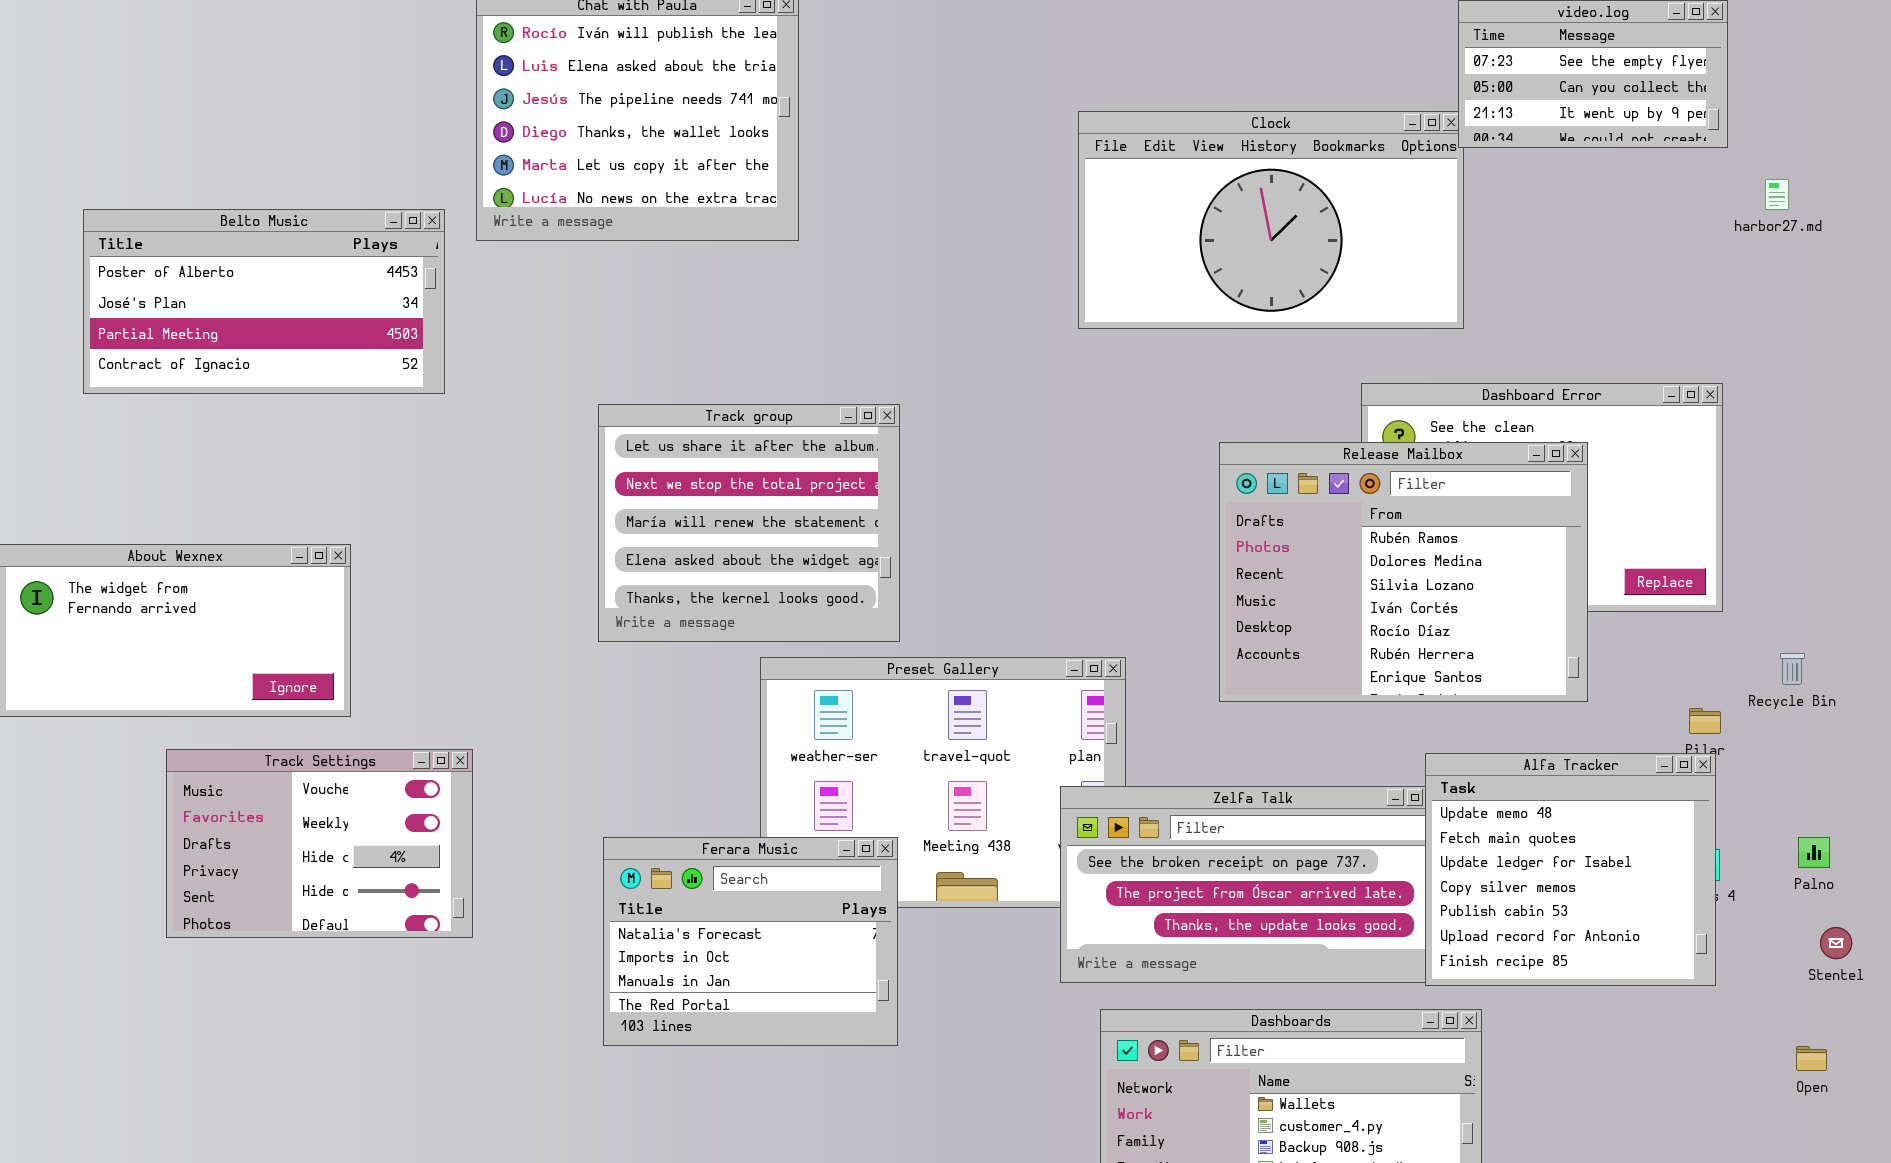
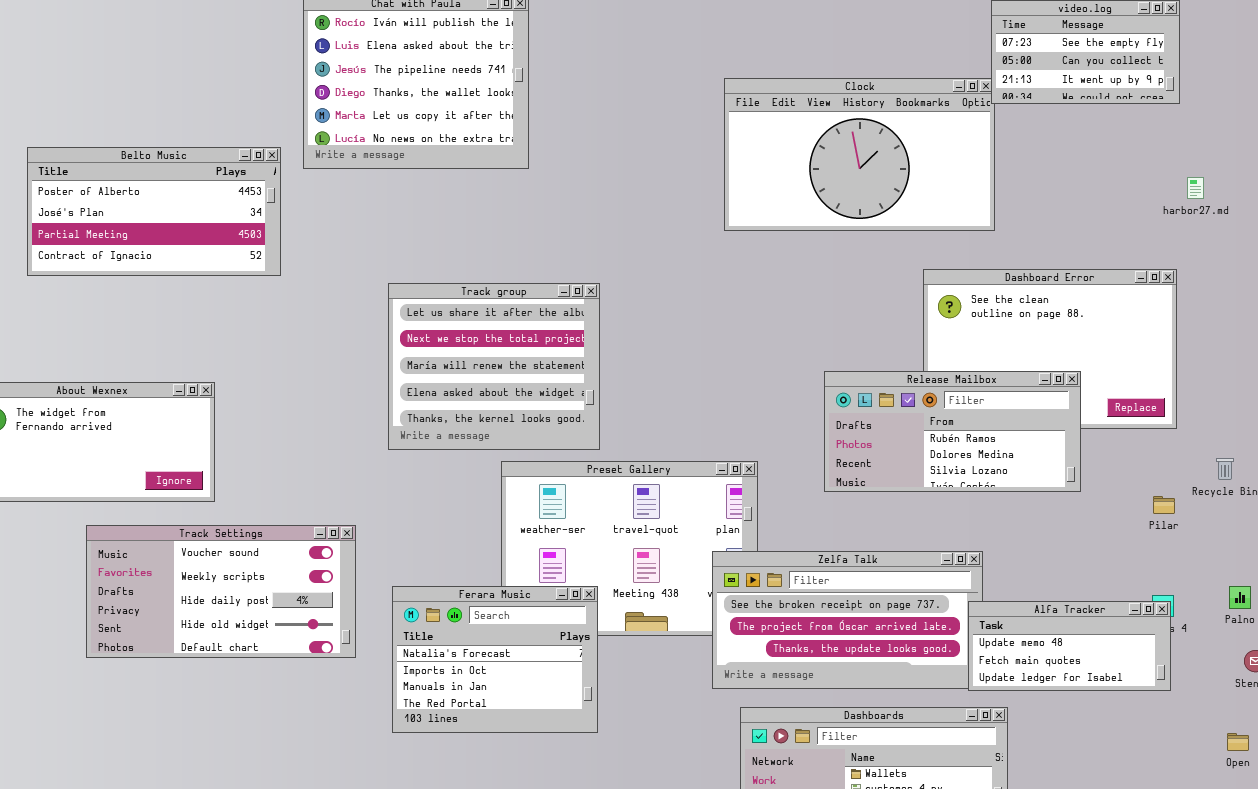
harbor27.md: [1765,179,1789,210] -> [1187,177,1204,199], moved
Release Mailbox: [1219,442,1588,702] -> [824,371,1081,492], resized
Track Settings: [166,749,473,938] -> [86,525,356,658], resized
Alfa Tracker: [1425,753,1716,986] -> [968,601,1171,691], resized

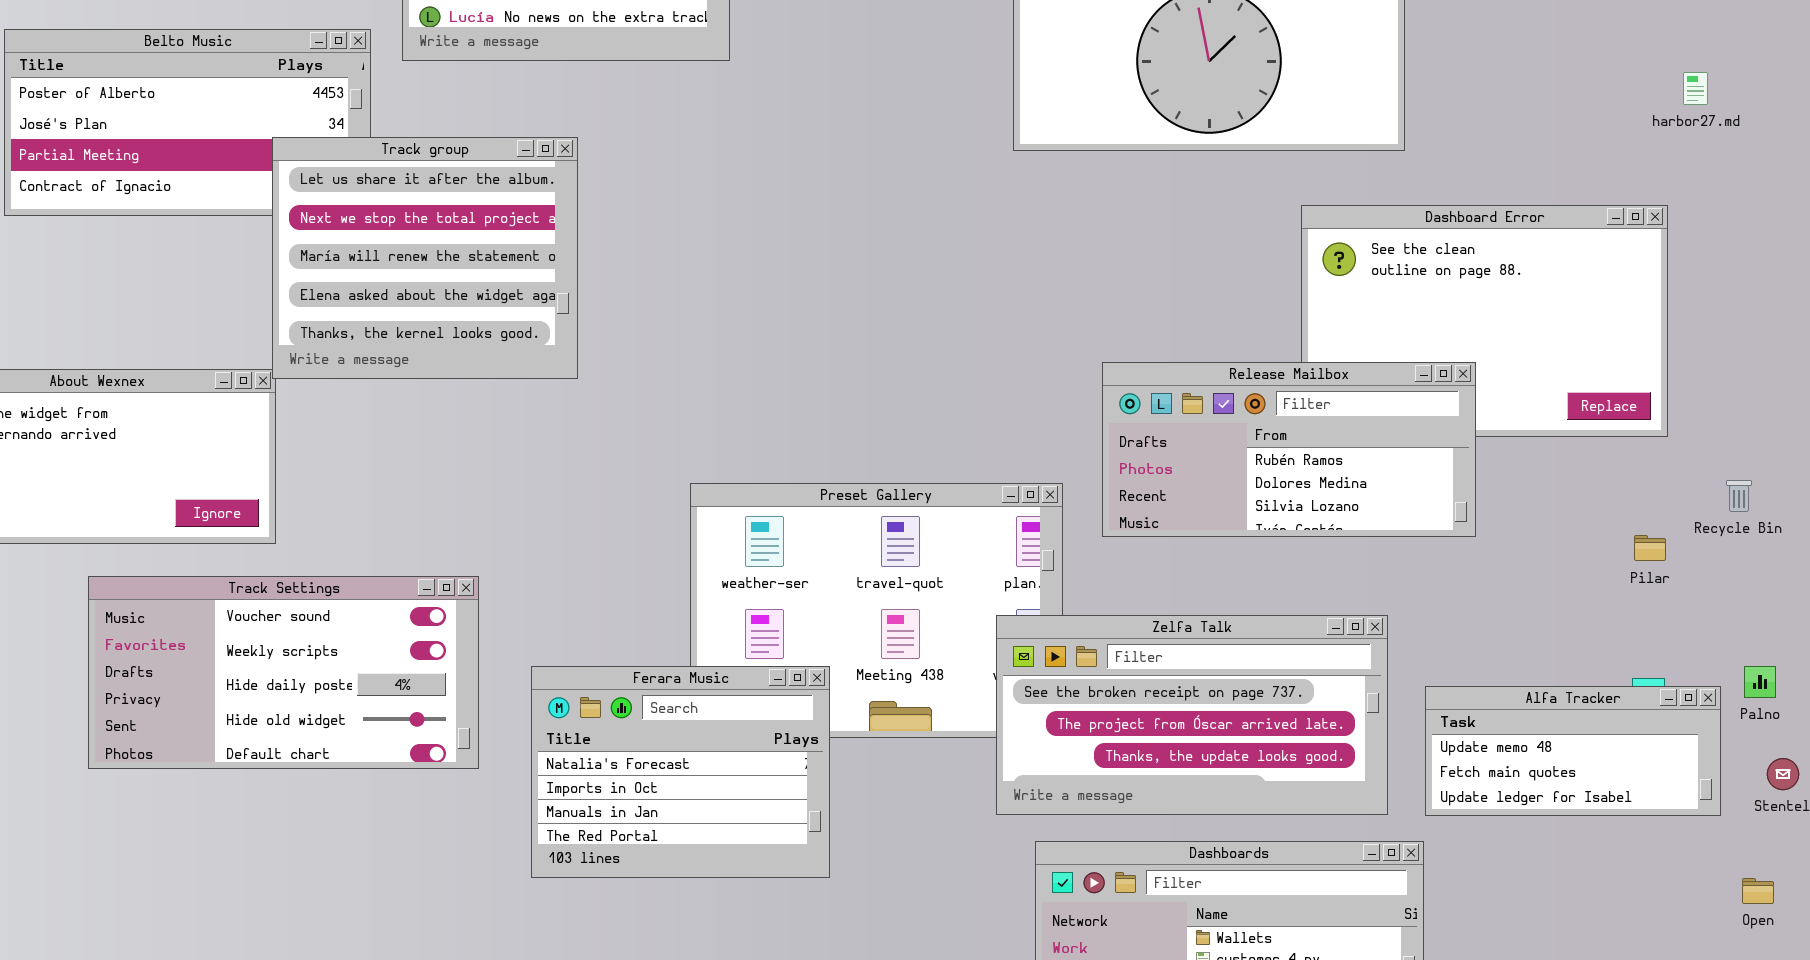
Track group: [388,283,600,450] -> [272,137,578,379], moved
Release Mailbox: [824,371,1081,492] -> [1102,362,1476,537], moved
Alfa Tracker: [968,601,1171,691] -> [1425,686,1721,816], moved

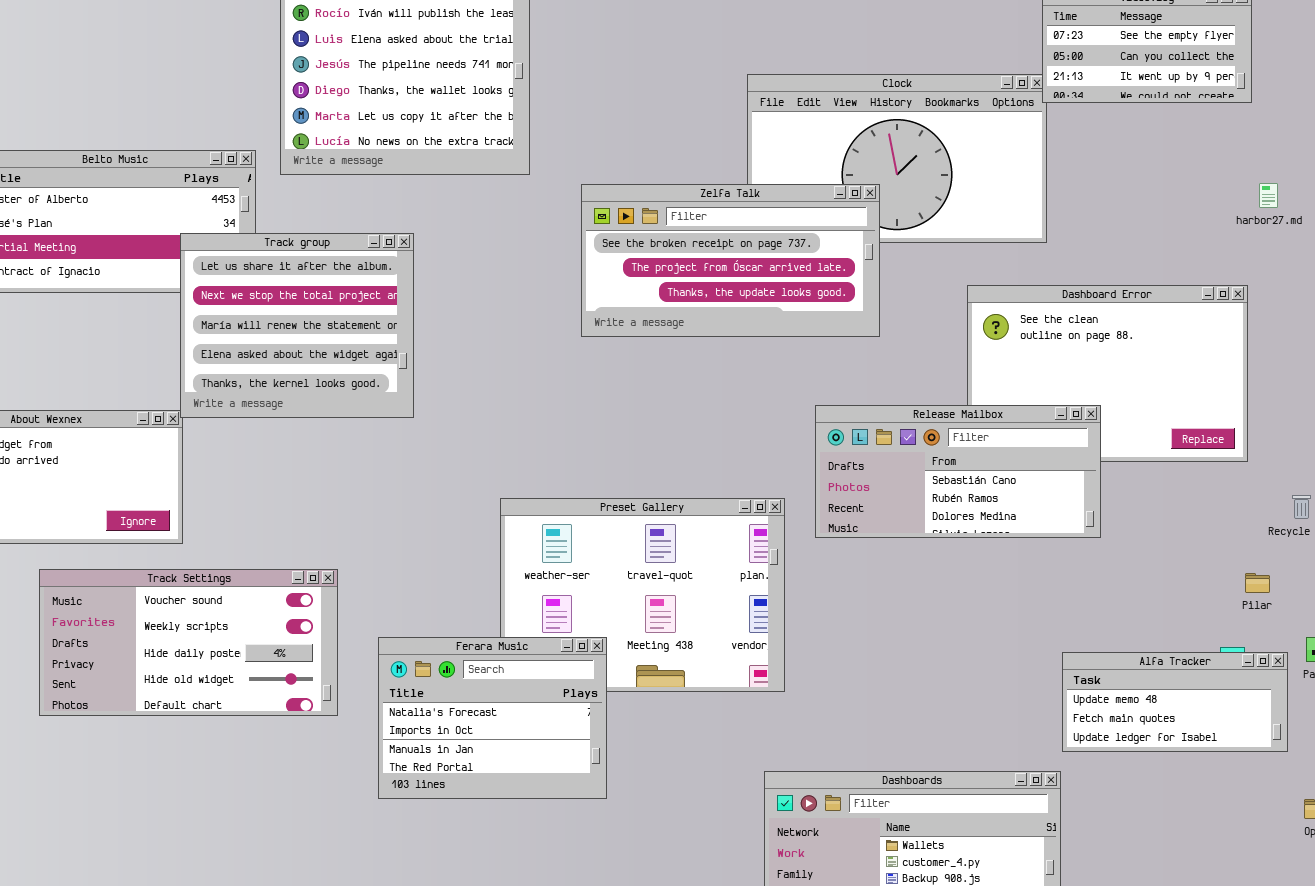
Release Mailbox: [1102,362,1476,537] -> [815,405,1101,538], scrolled up 1 row
Pilar: [1634,535,1666,561] -> [1245,573,1270,593], moved
Zelfa Talk: [996,615,1388,815] -> [581,184,880,337], moved

